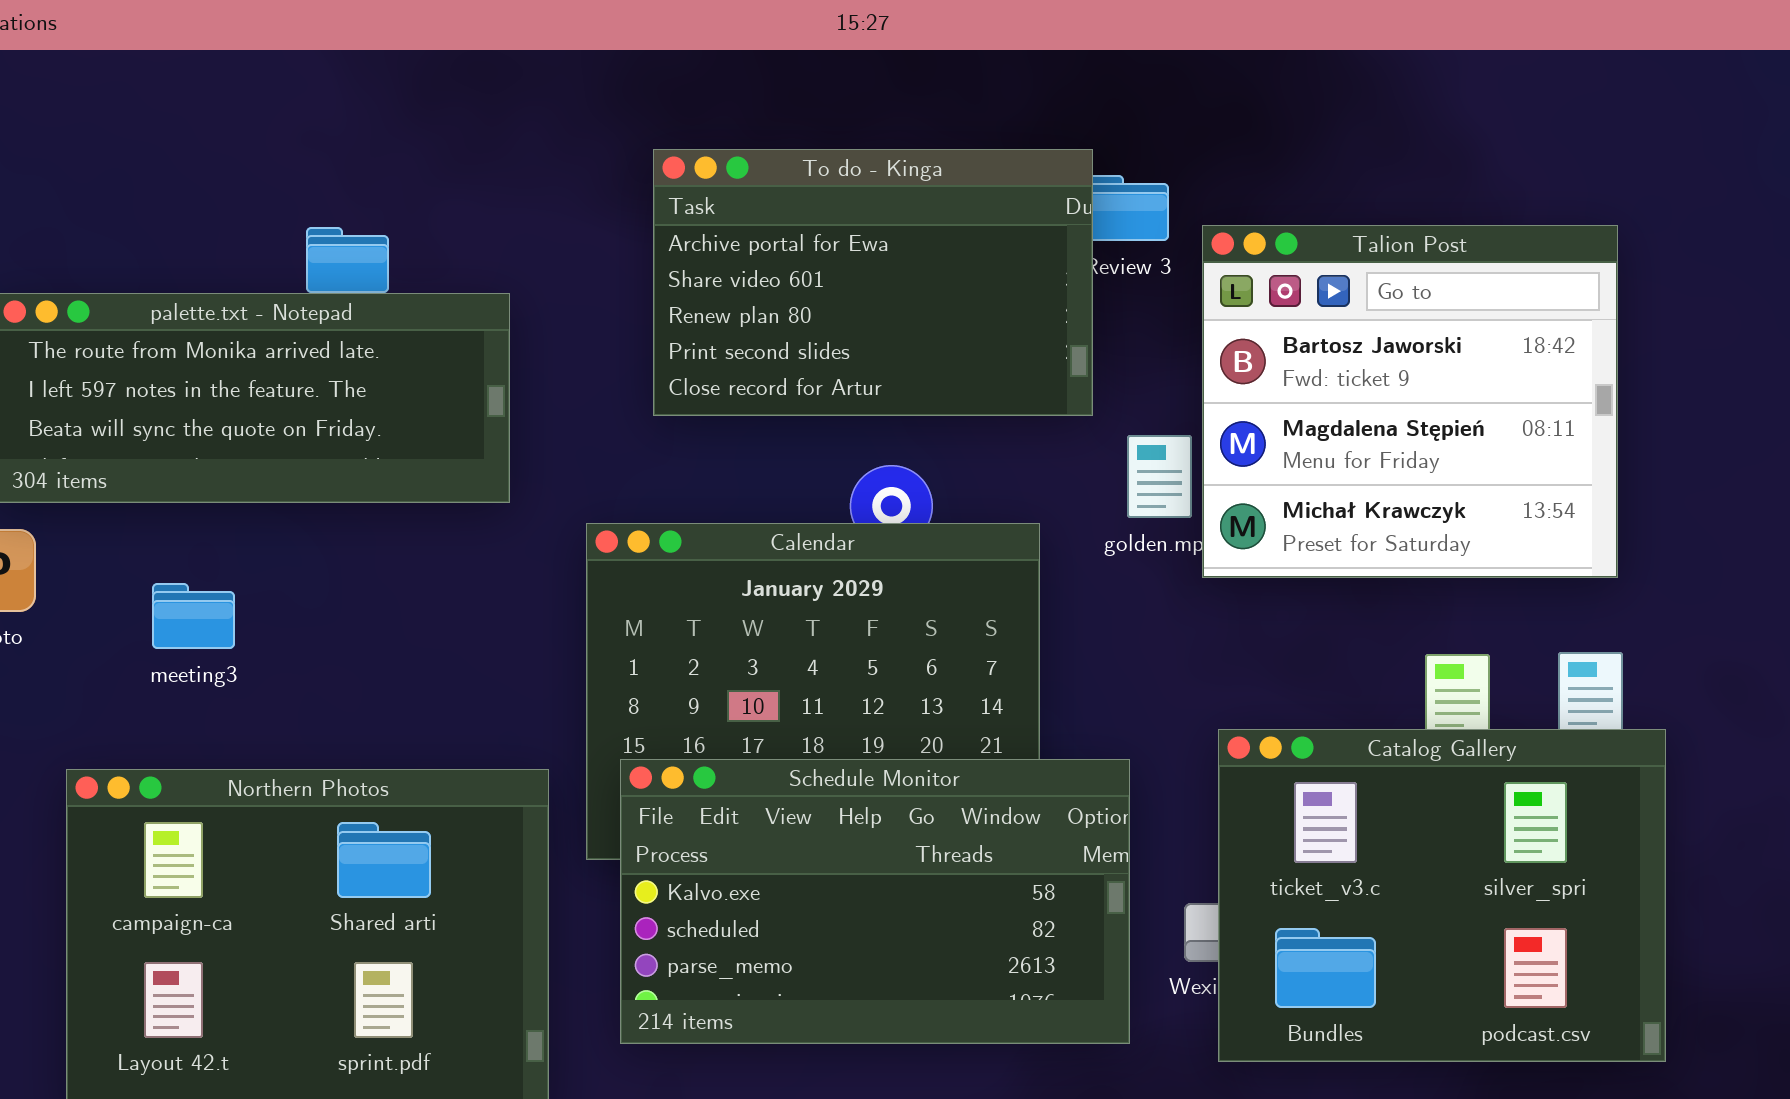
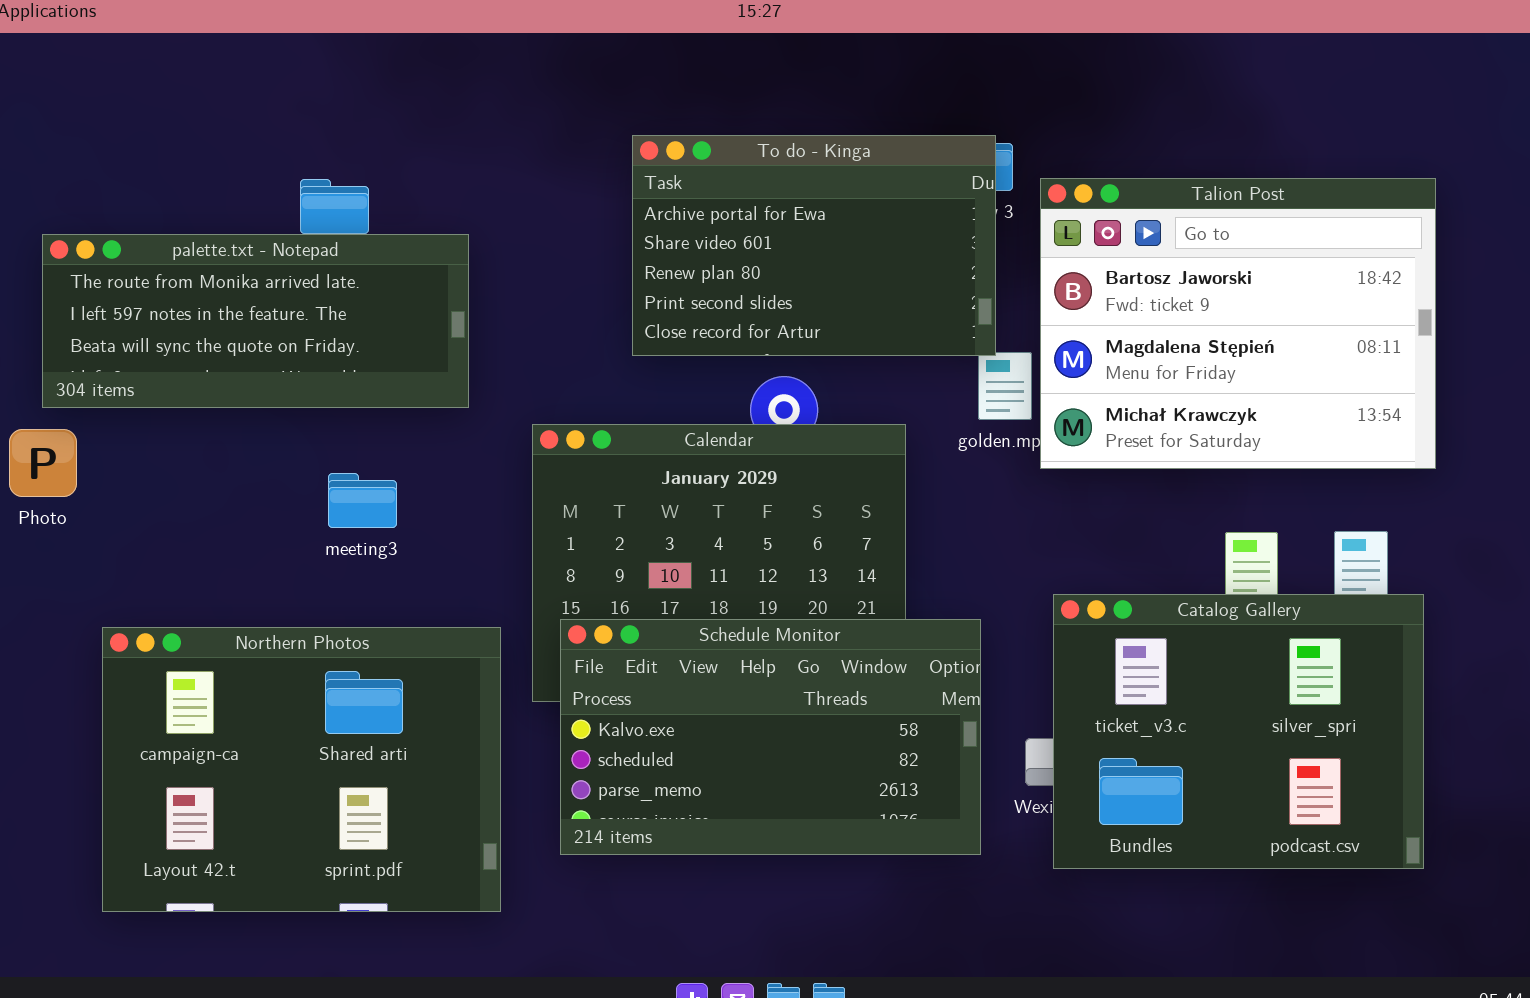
To do - Kinga: [653,149,1093,416] -> [632,135,996,356], moved
Talion Post: [1202,225,1618,578] -> [1040,178,1436,469], resized
meeting3: [152,583,235,649] -> [328,473,397,528], moved

